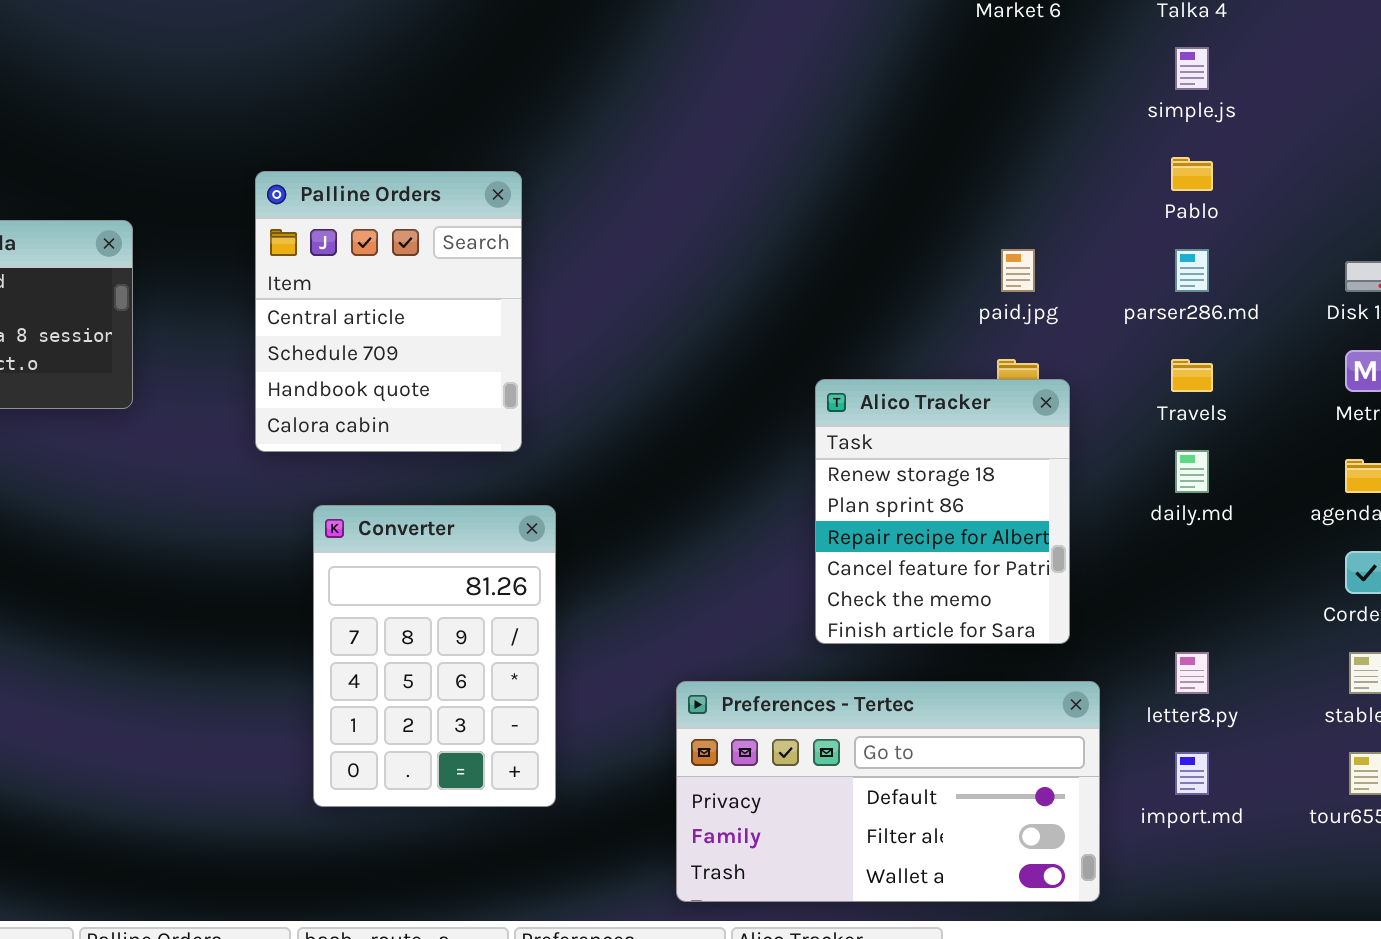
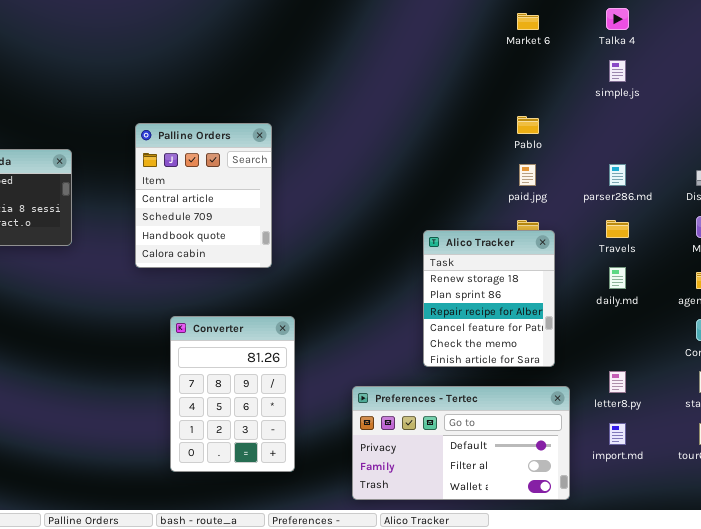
Pablo: [1171,157,1213,191] -> [517,116,539,134], moved
Converter: [313,505,556,807] -> [170,316,295,472], moved

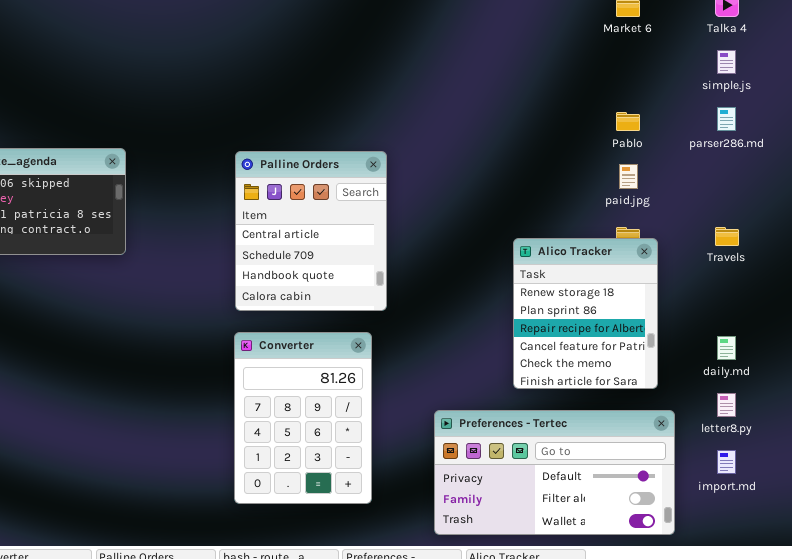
Palline Orders: [135,123,272,268] -> [235,151,387,311], moved
parser286.md: [609,164,626,186] -> [717,107,736,131], moved
daily.md: [609,267,626,289] -> [717,336,736,360], moved

